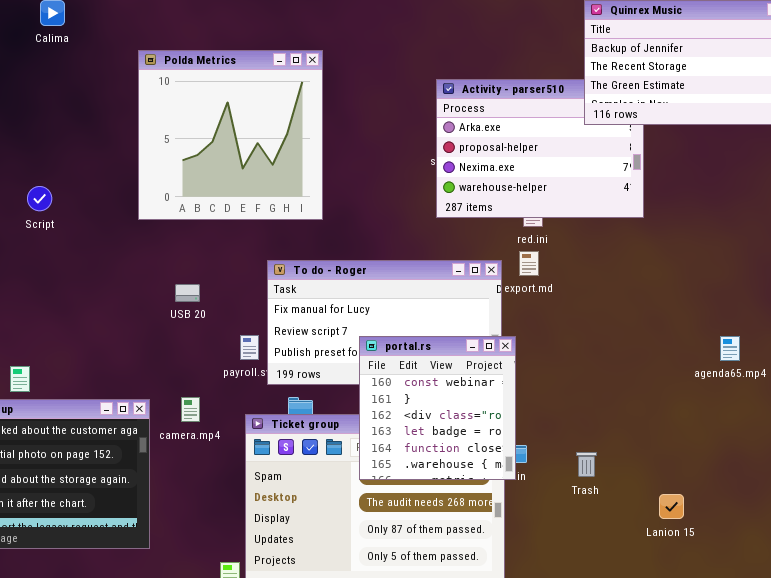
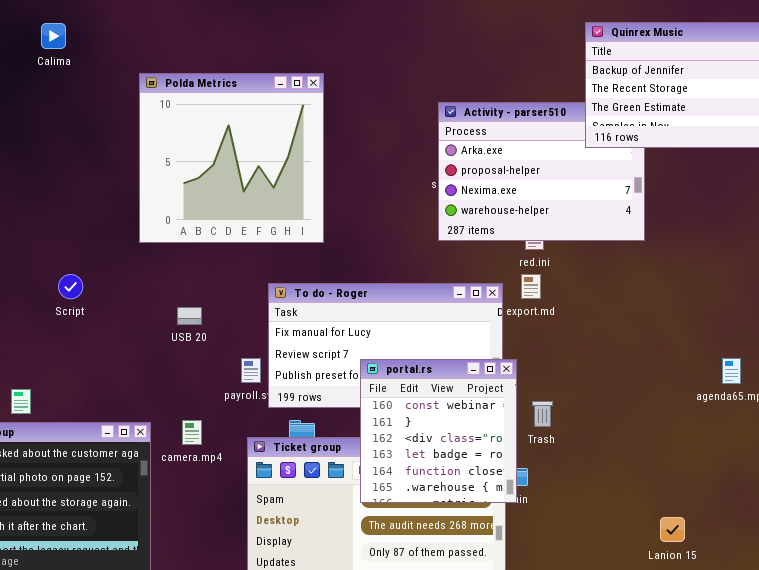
Script: [27,186,52,211] -> [58,274,83,299], moved
Trash: [576,452,597,477] -> [532,401,553,427], moved

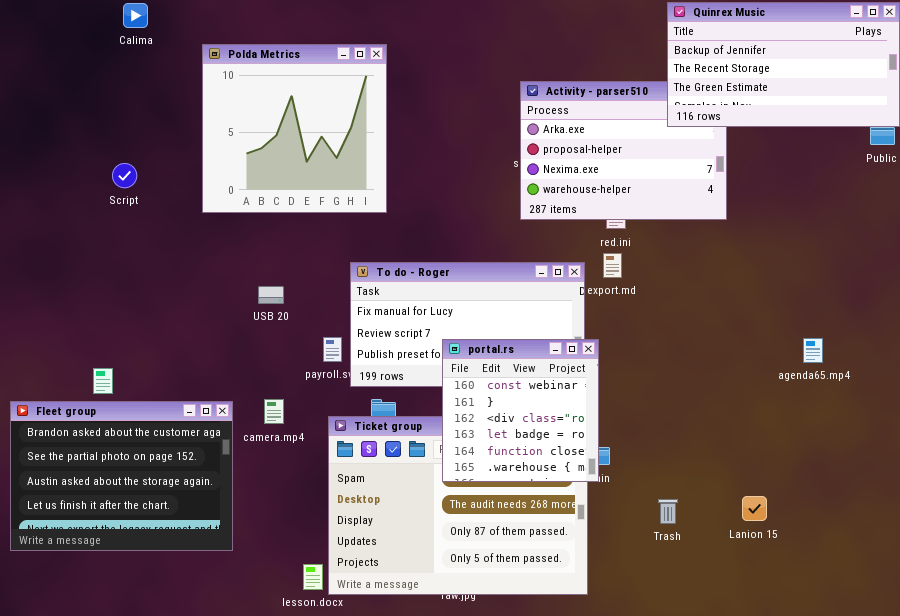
Polda Metrics: [139,73,324,243] -> [202,44,387,213], moved
Script: [58,274,83,299] -> [112,163,137,188], moved
Trash: [532,401,553,427] -> [658,499,678,524], moved

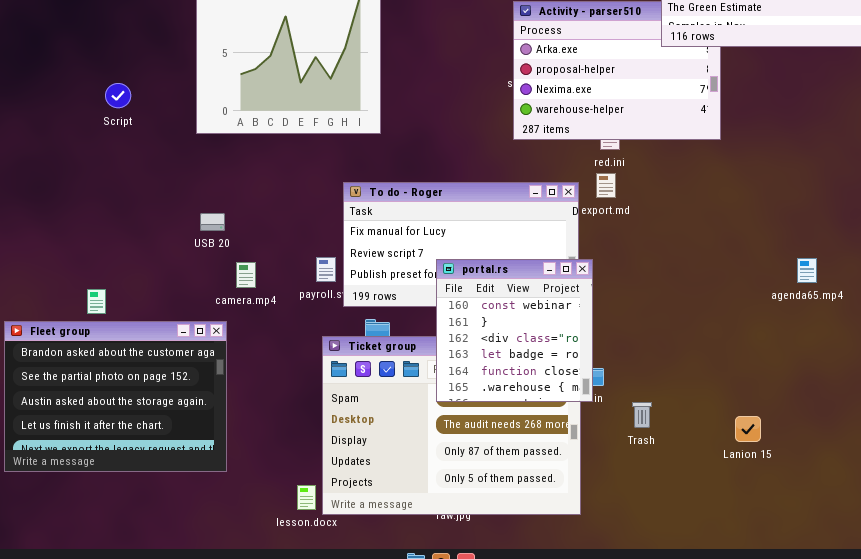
USB 20: [258,286,284,304] -> [200,213,225,231], moved
camera.mp4: [264,399,284,424] -> [236,262,256,288], moved
Trash: [658,499,678,524] -> [632,402,652,428], moved

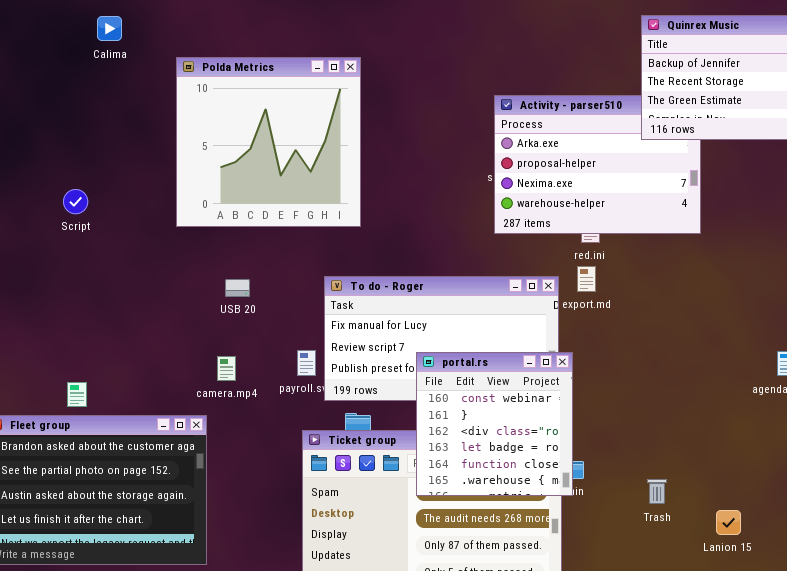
Script: [105,83,131,108] -> [63,189,88,214], moved
USB 20: [200,213,225,231] -> [225,279,250,297], moved
Trash: [632,402,652,428] -> [647,479,667,504], moved

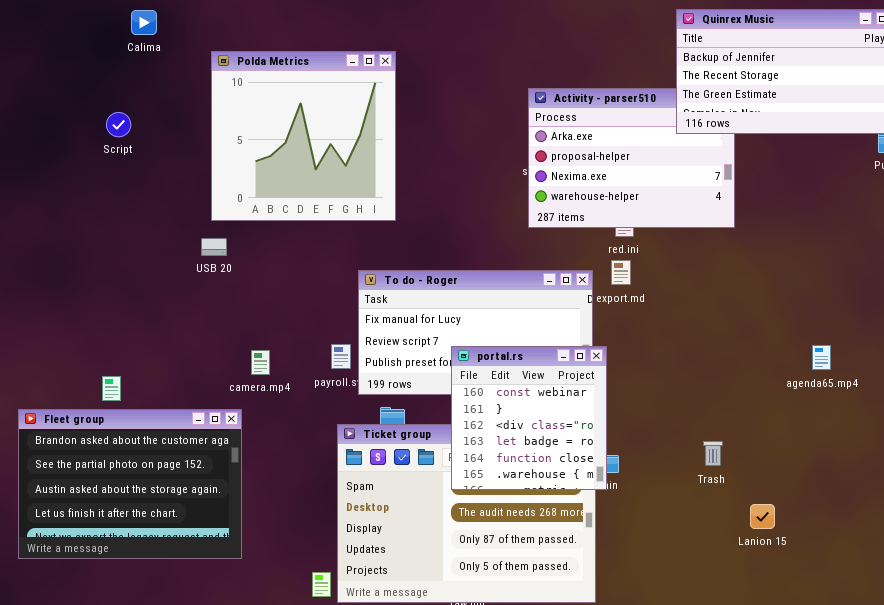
Script: [63,189,88,214] -> [106,112,131,137], moved
USB 20: [225,279,250,297] -> [201,238,227,256], moved
Trash: [647,479,667,504] -> [703,441,723,466], moved

